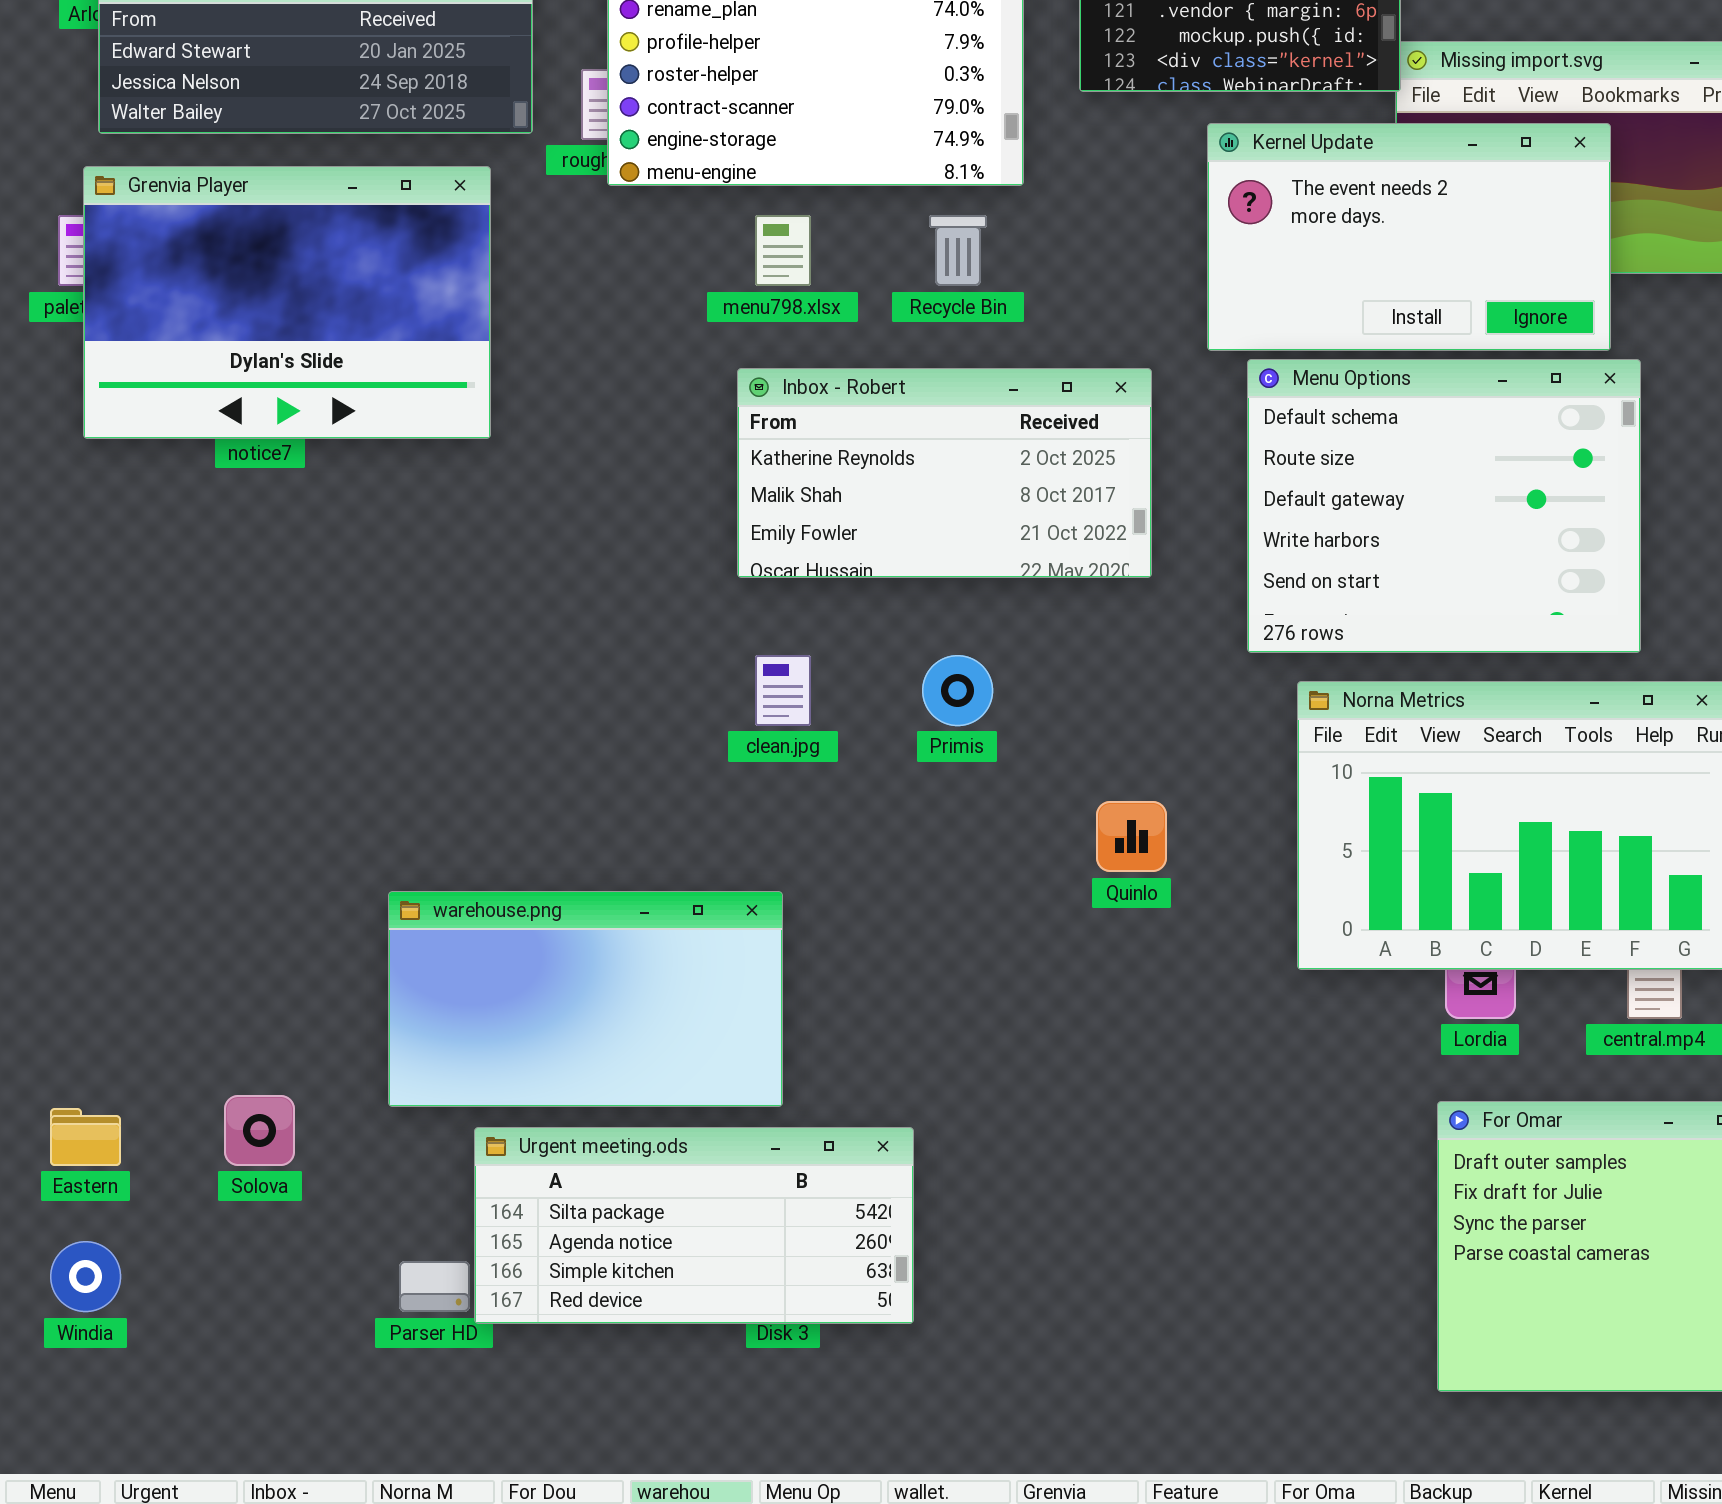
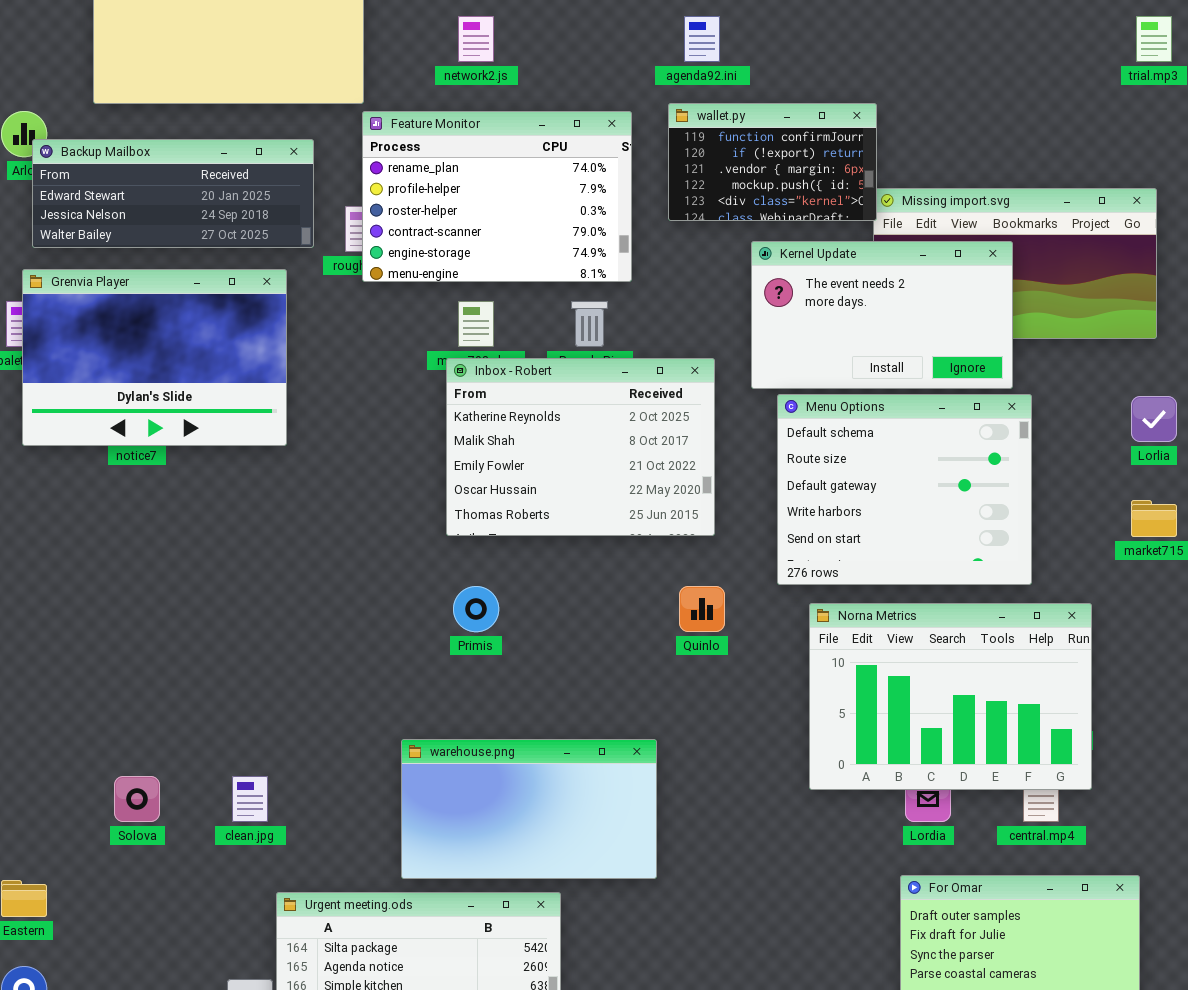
Inbox - Robert: [737,368,1152,578] -> [446,358,715,536], resized
clean.jpg: [755,655,811,726] -> [232,776,268,822], moved
Primis: [922,655,993,726] -> [453,586,499,632], moved
Quinlo: [1096,801,1167,872] -> [679,586,725,632], moved
warehouse.png: [388,891,783,1107] -> [401,739,657,879], moved
Solova: [224,1095,295,1166] -> [114,776,160,822], moved

